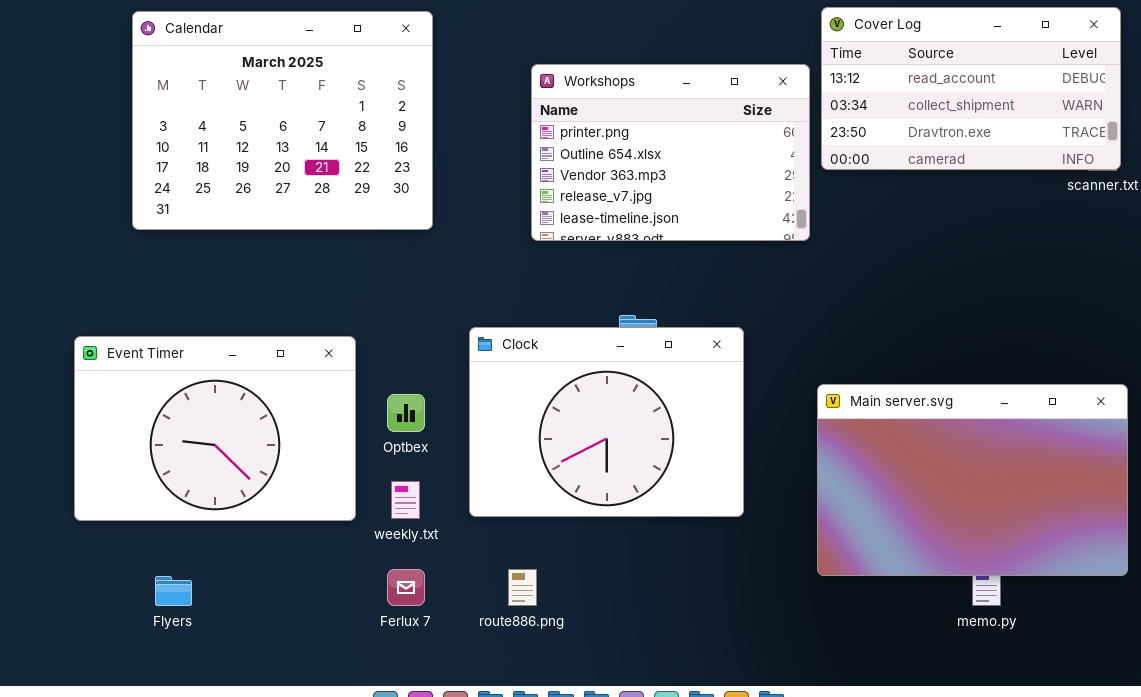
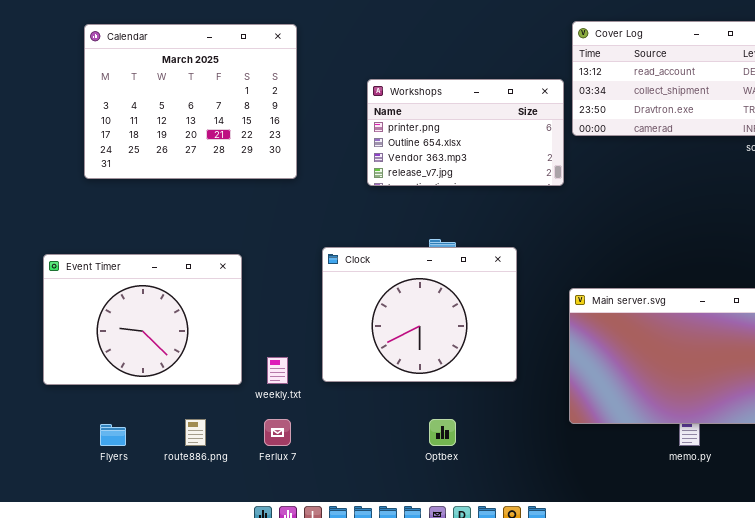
Workshops: [531,64,810,241] -> [367,79,564,186], resized
Optbex: [387,394,425,432] -> [429,419,456,446], moved
route886.png: [508,569,537,606] -> [185,419,206,446], moved

